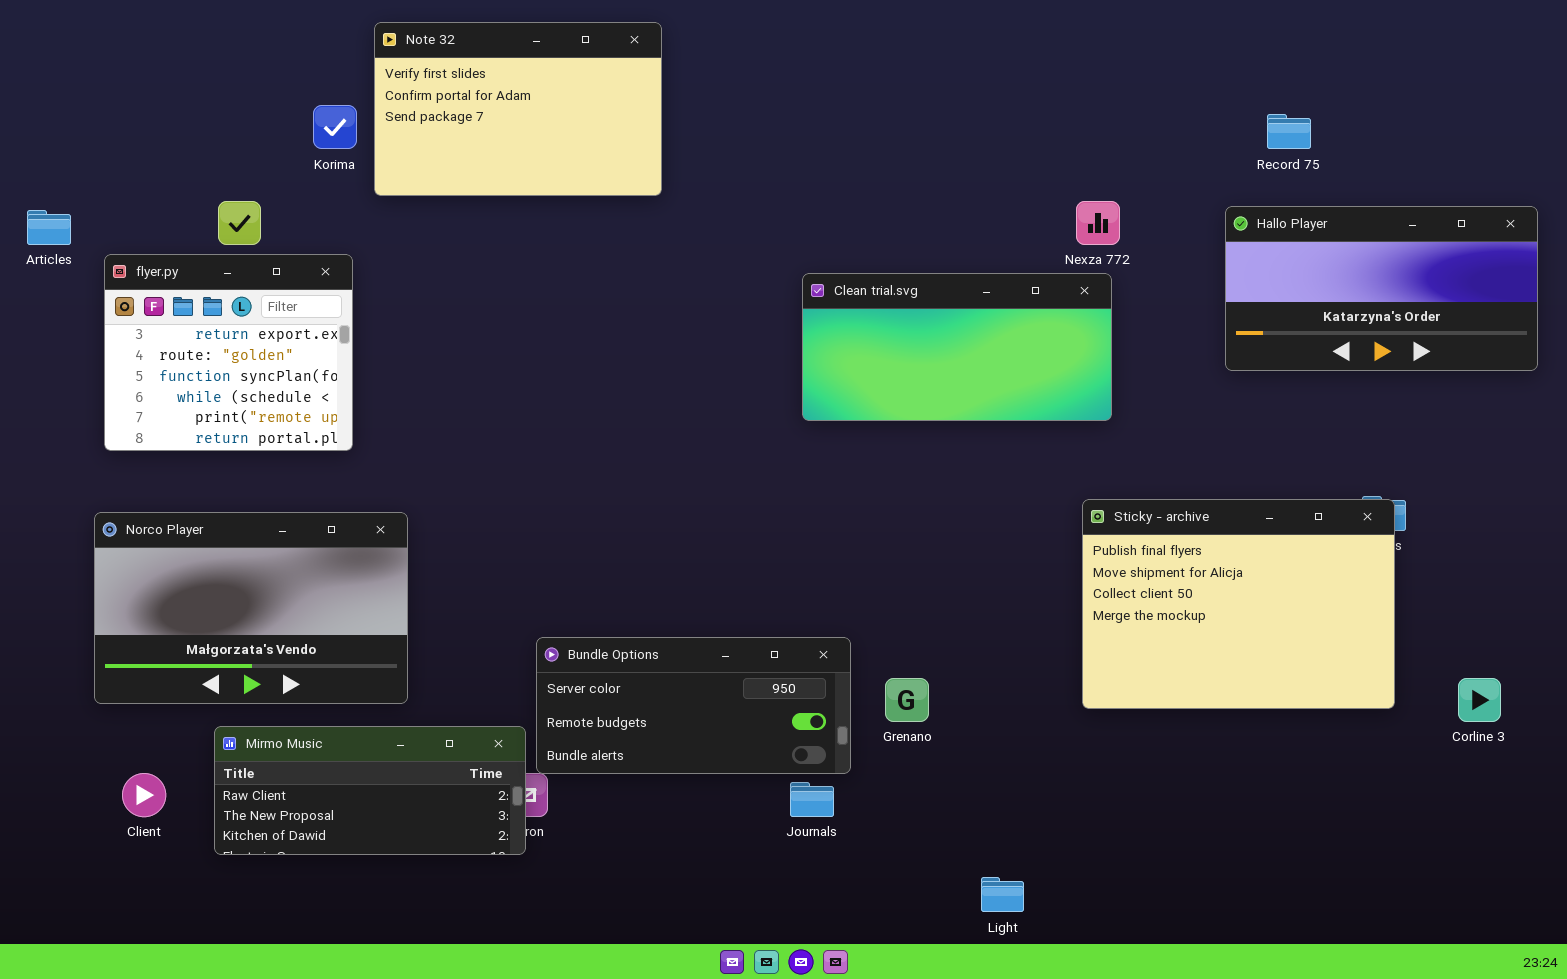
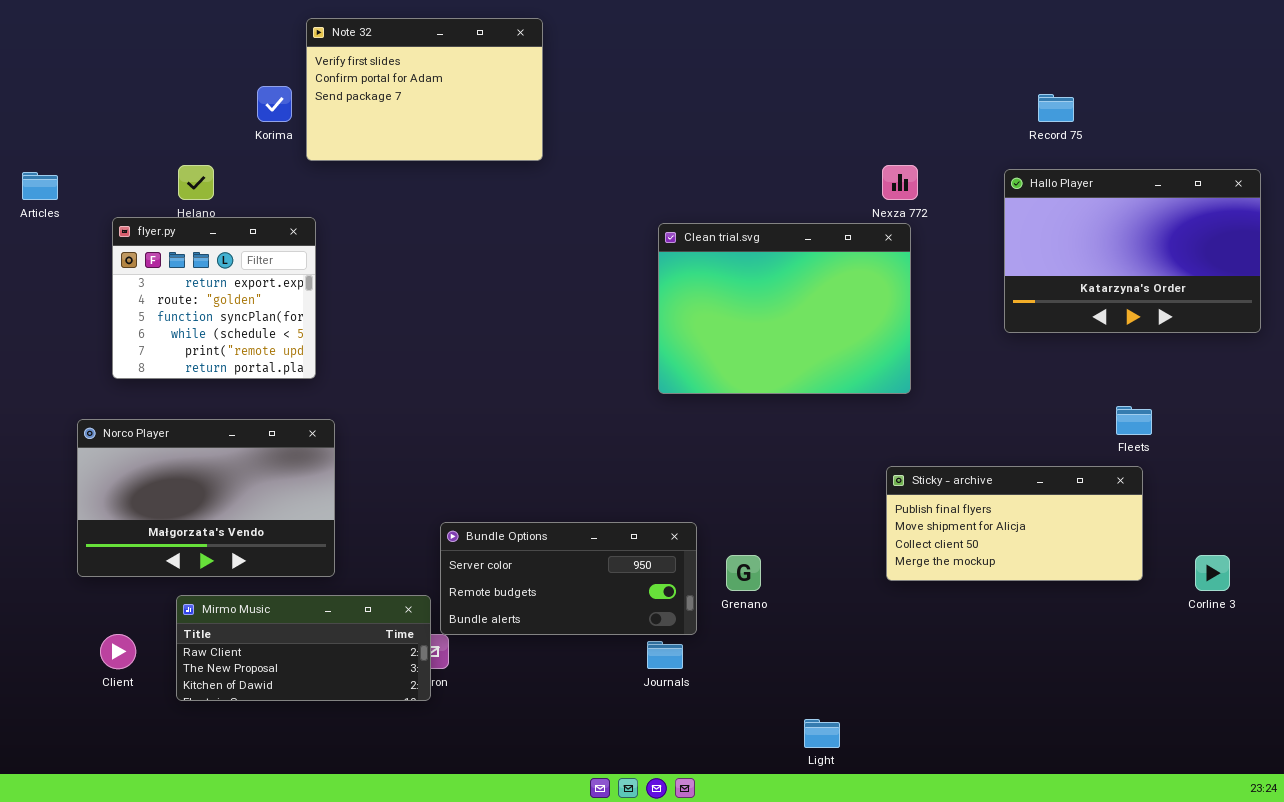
Hallo Player: [1225,206,1538,371] -> [1004,169,1261,333], resized
flyer.py: [104,254,353,451] -> [112,217,316,379], moved
Clean trial.svg: [802,273,1112,421] -> [658,223,911,394], resized
Sticky - archive: [1082,499,1395,709] -> [886,466,1143,581], resized

